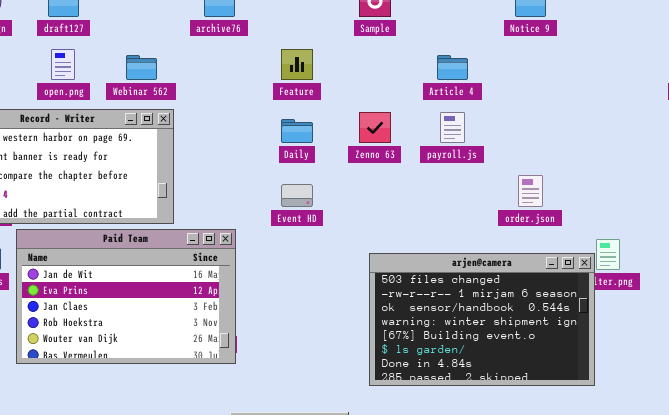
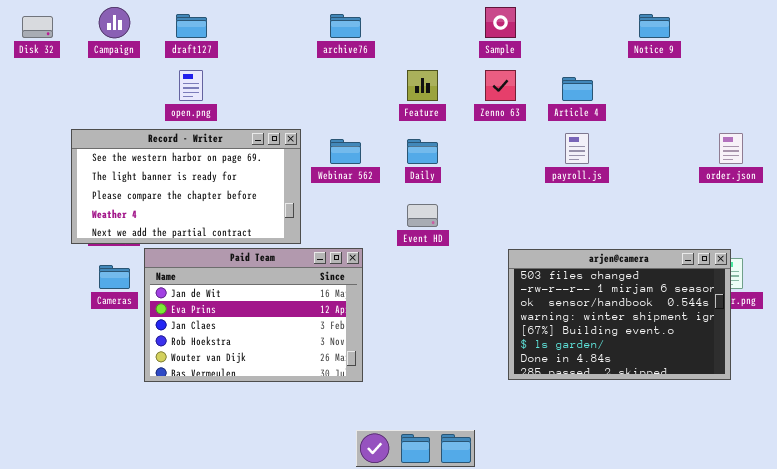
Webinar 562: [126,55,157,80] -> [330,139,361,164], moved
Zenno 63: [359,112,391,143] -> [485,70,516,101], moved
order.json: [518,175,543,207] -> [719,133,743,164], moved
arjen@camera: [369,253,595,386] -> [508,249,731,380], moved

